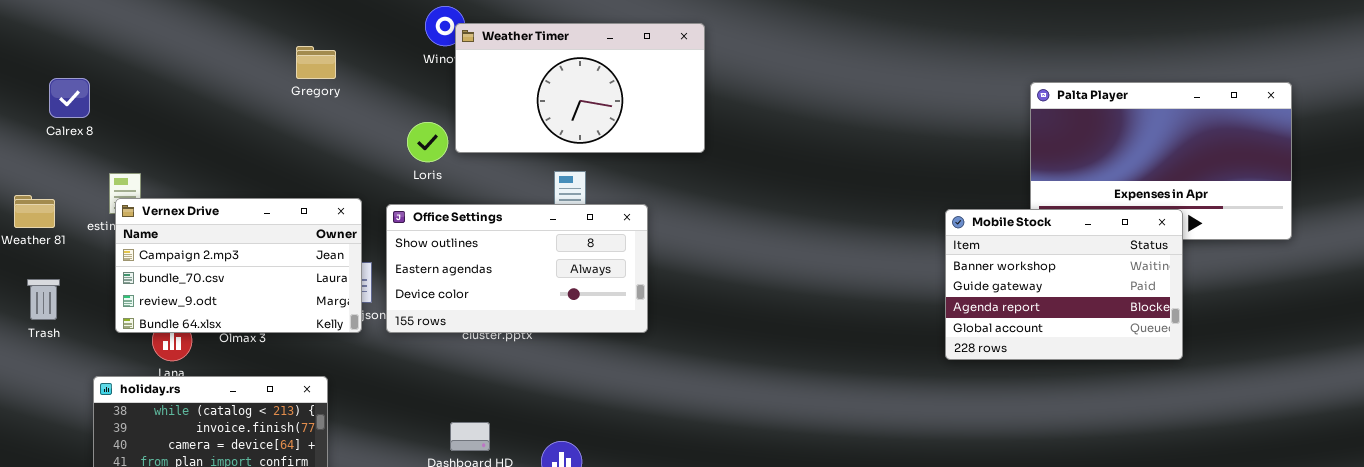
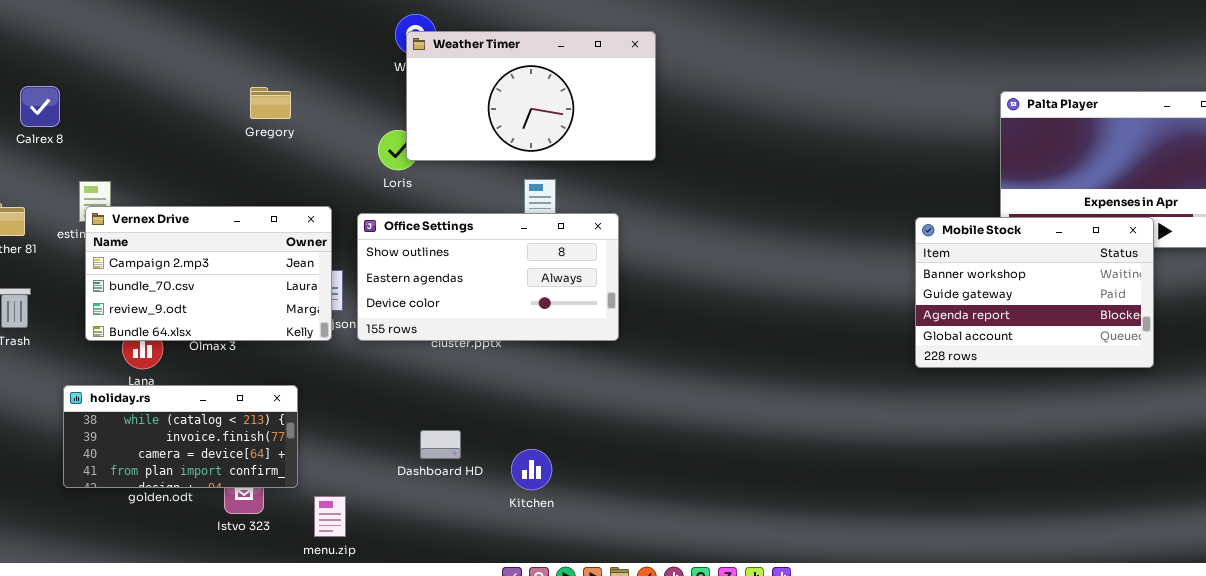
Weather Timer: [455,23,705,153] -> [406,31,656,161], moved
Gregory: [296,46,336,79] -> [250,87,291,119], moved

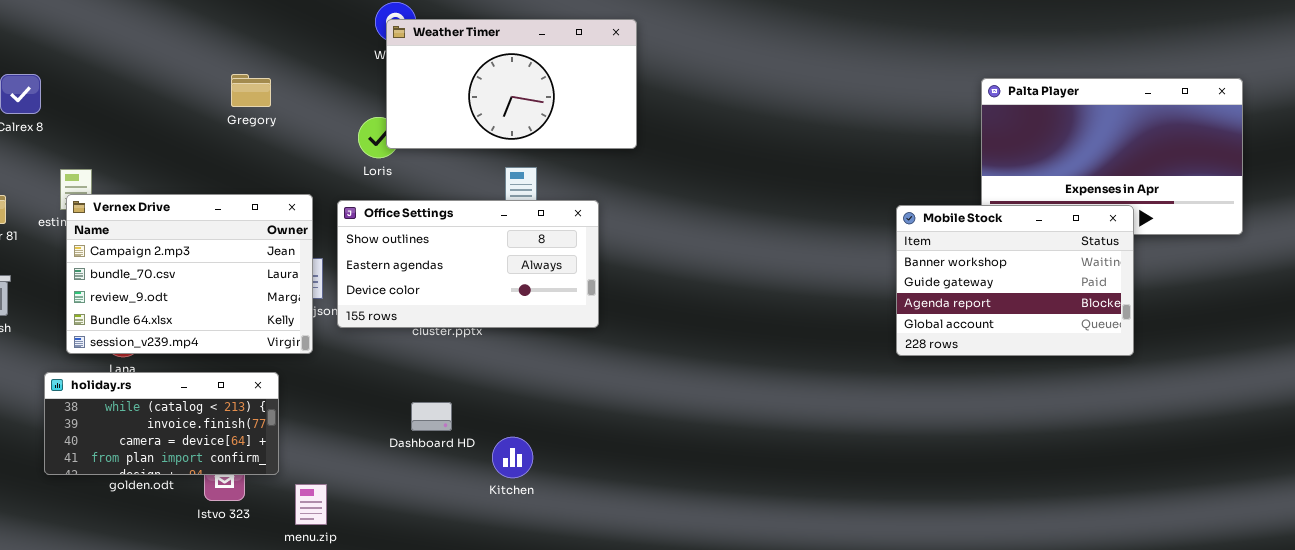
Vernex Drive: [85,206,332,341] -> [66,194,313,354], resized
Dashboard HD: [420,430,461,459] -> [411,402,452,431], moved

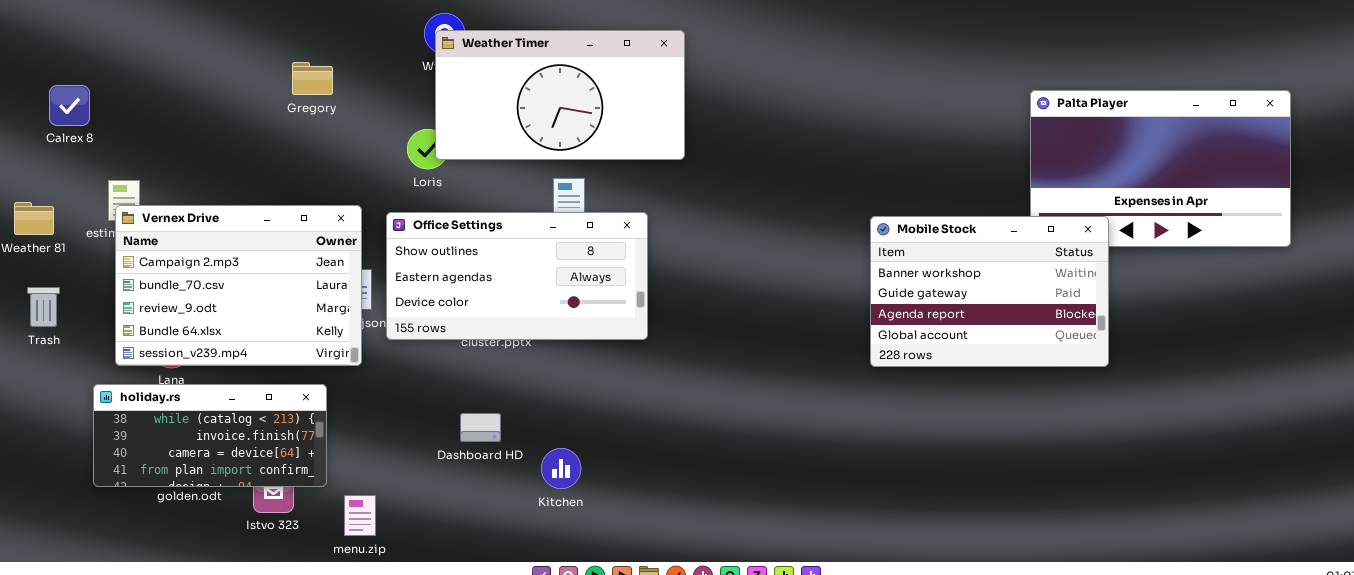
Gregory: [231,74,271,107] -> [292,62,333,95], moved
Mobile Stock: [896,205,1134,356] -> [870,216,1109,367], moved

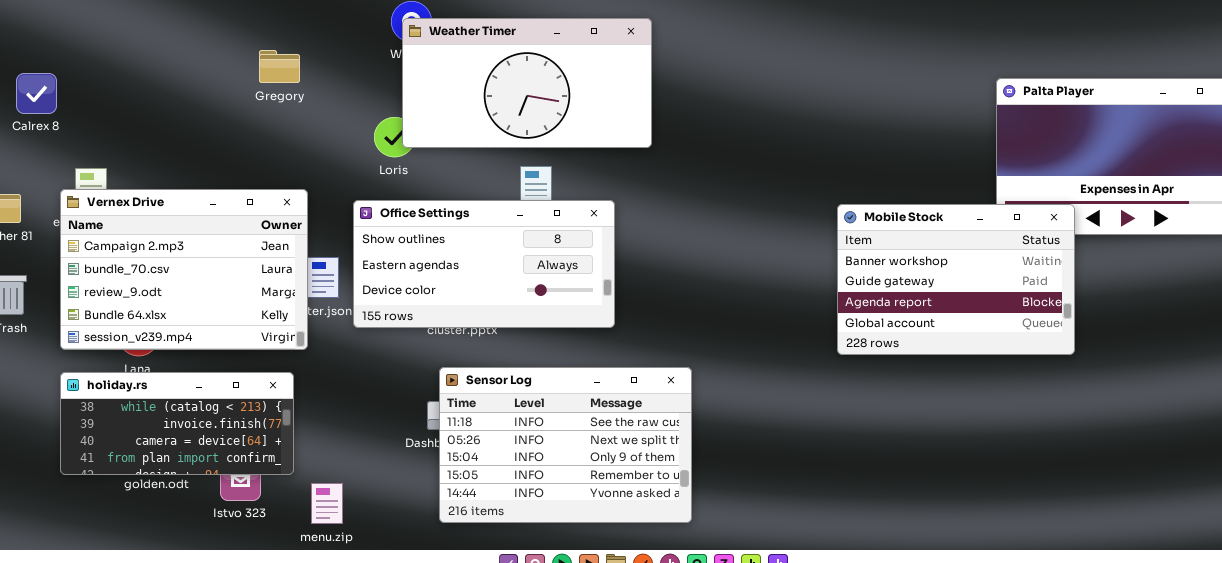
Vernex Drive: [115,205,362,366] -> [60,189,308,350], moved
Sensor Log: none -> [439,367,692,523], opened

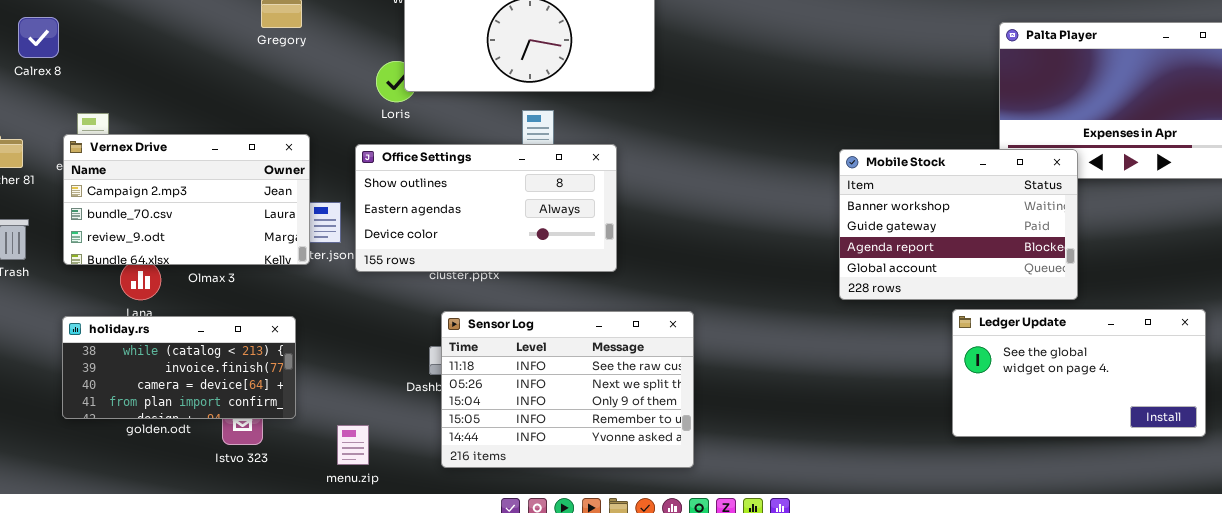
Vernex Drive: [60,189,308,350] -> [63,134,310,265], resized
Ledger Update: none -> [952,309,1206,437], opened
menu.zip: [311,483,343,524] -> [337,425,369,465], moved

